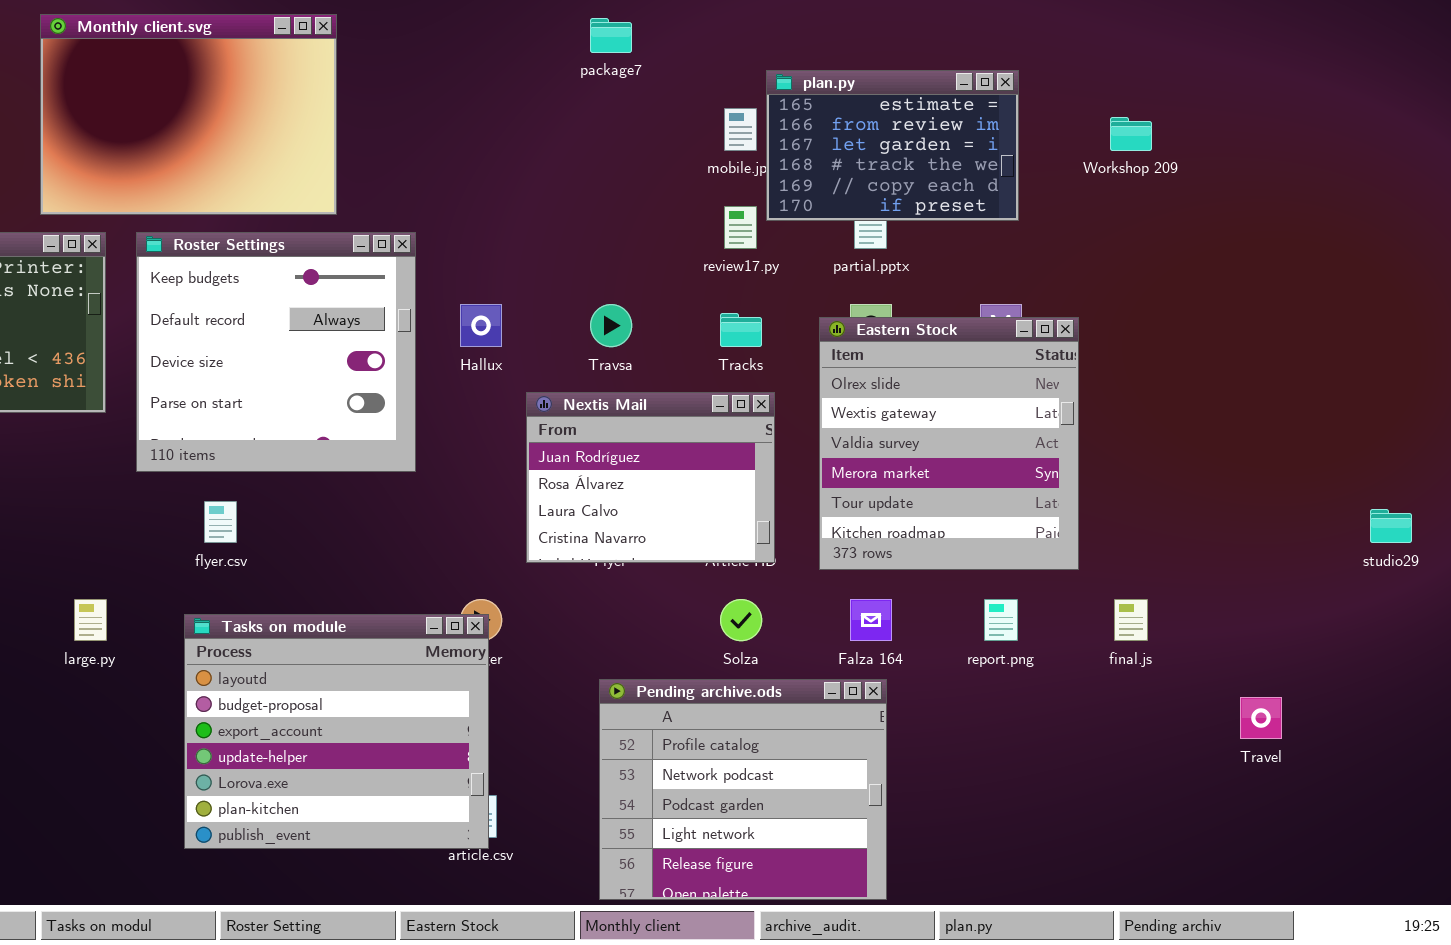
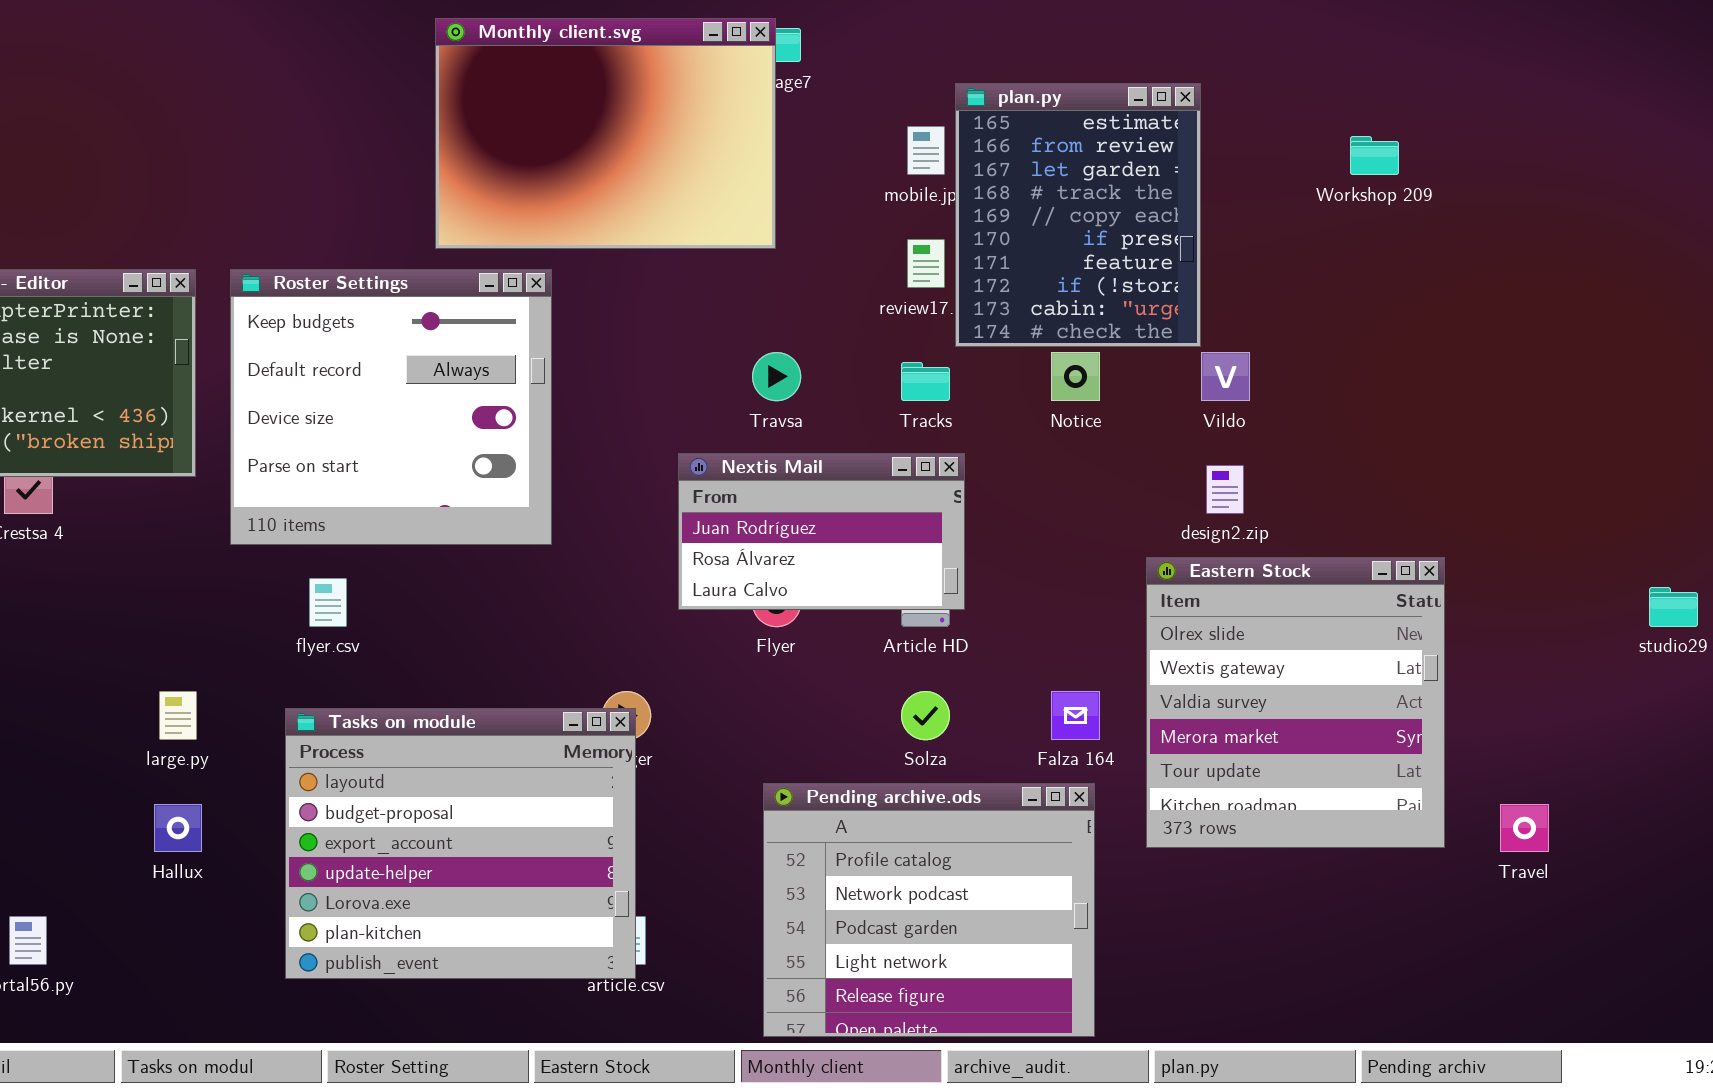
Monthly client.svg: [40,14,337,215] -> [435,18,776,249], moved
plan.py: [766,70,1019,221] -> [955,83,1201,347], resized
Hallux: [460,304,502,347] -> [154,804,202,852], moved
Eastern Stock: [819,317,1079,570] -> [1146,557,1445,848], moved
Nextis Mail: [526,392,775,563] -> [678,453,965,610], resized

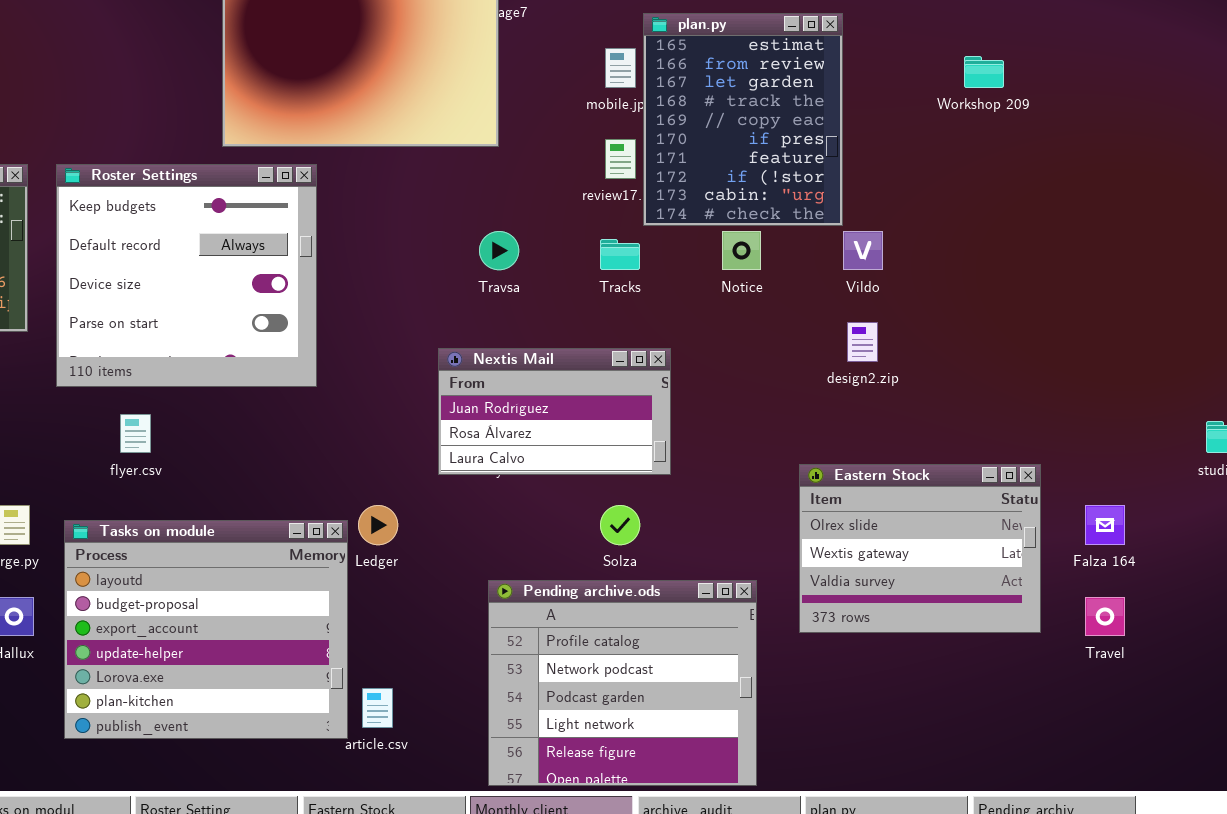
Nextis Mail: [678,453,965,610] -> [438,348,671,475], moved
Eastern Stock: [1146,557,1445,848] -> [799,464,1041,633], resized
Falza 164: [1051,691,1100,740] -> [1085,505,1125,545], moved
Tasks on module: [285,708,636,979] -> [64,520,348,739], moved

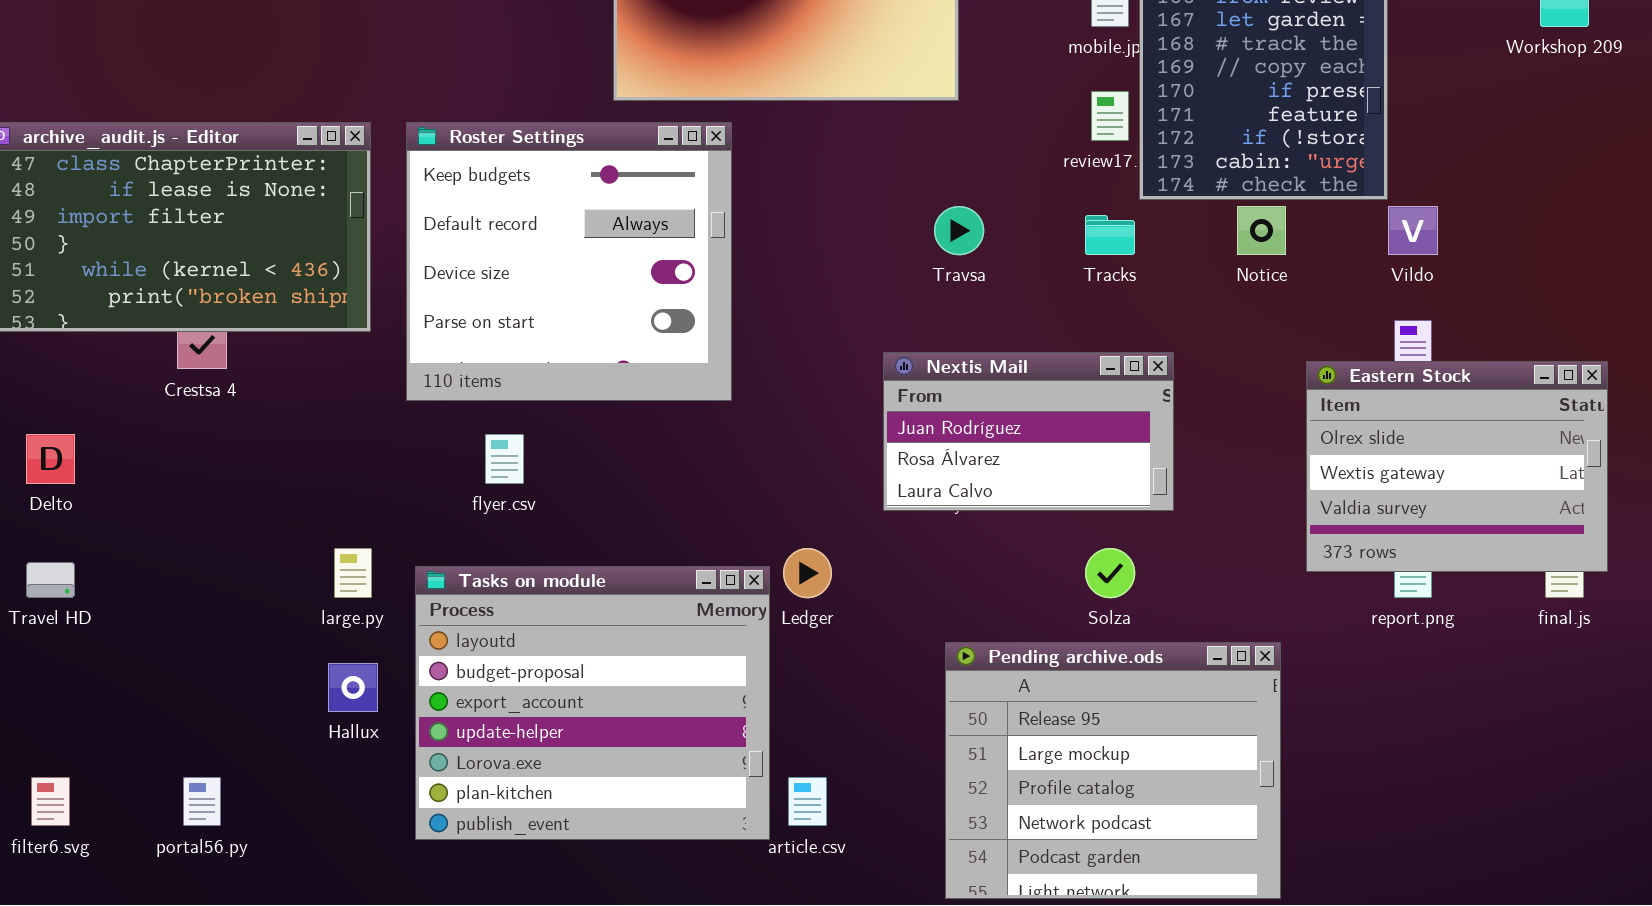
Eastern Stock: [799,464,1041,633] -> [1306,361,1608,572], moved
Pending archive.ods: [488,580,757,786] -> [945,642,1281,899], scrolled up 2 rows

